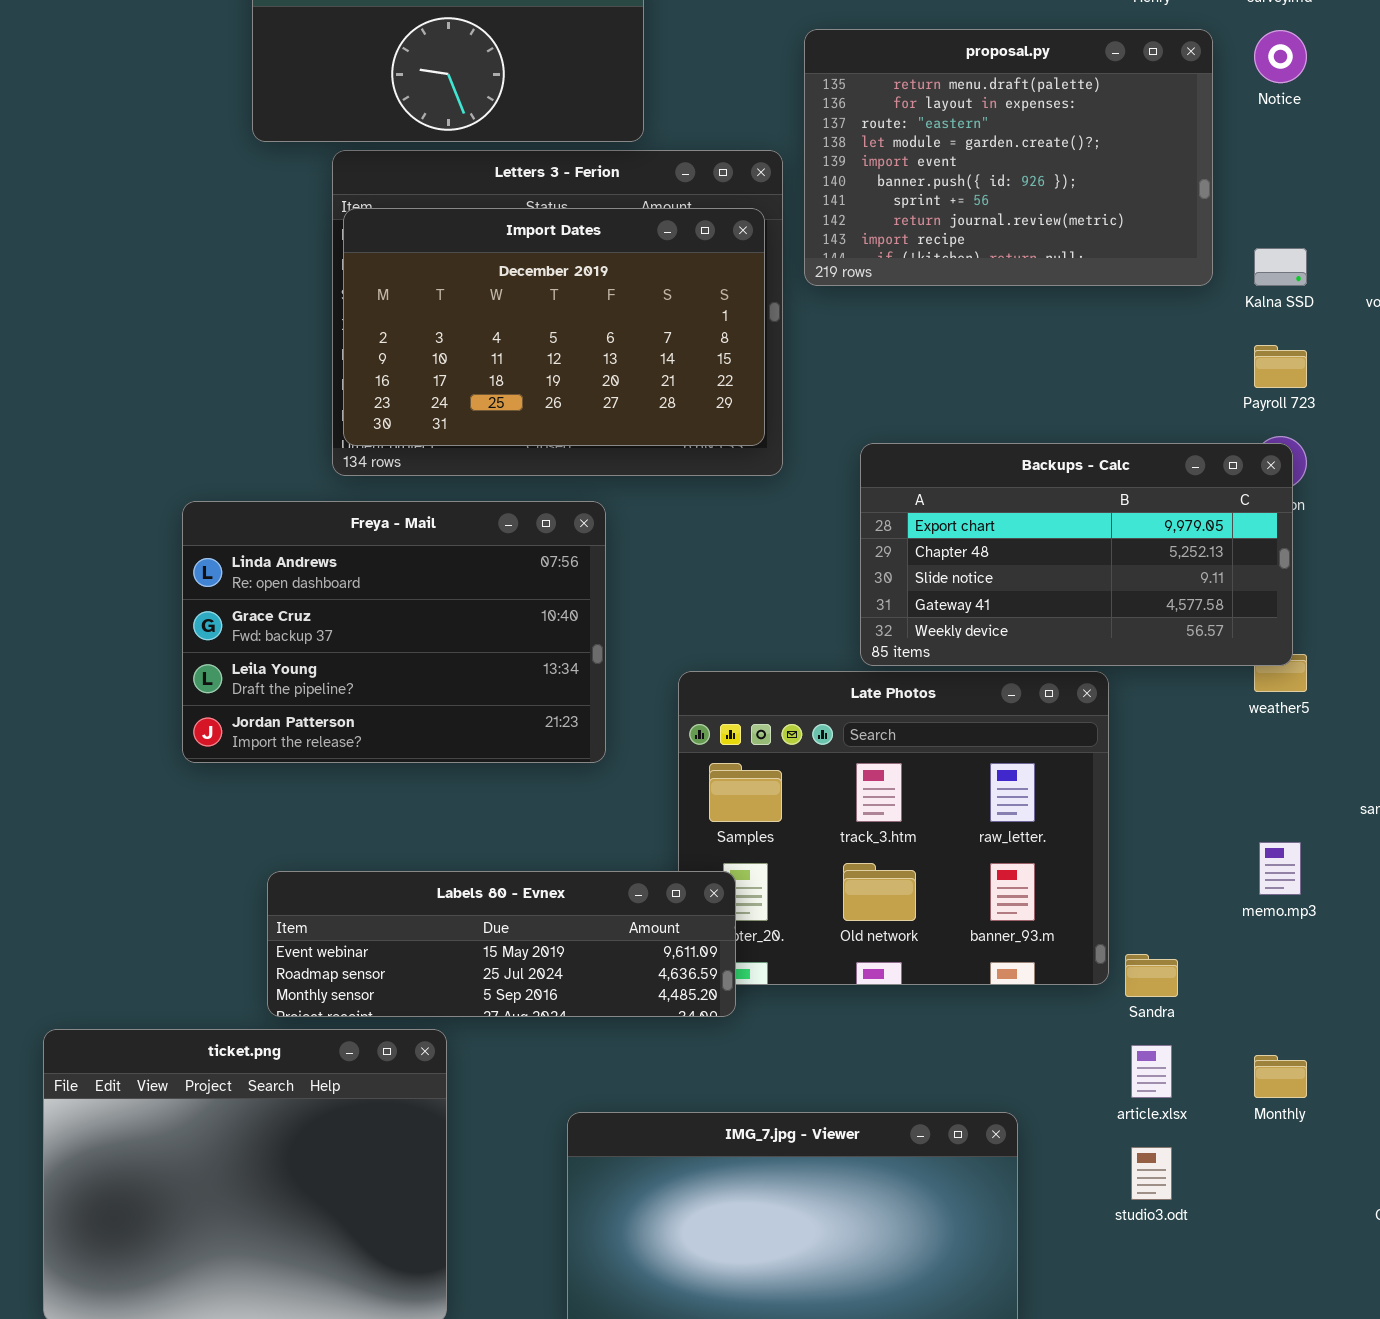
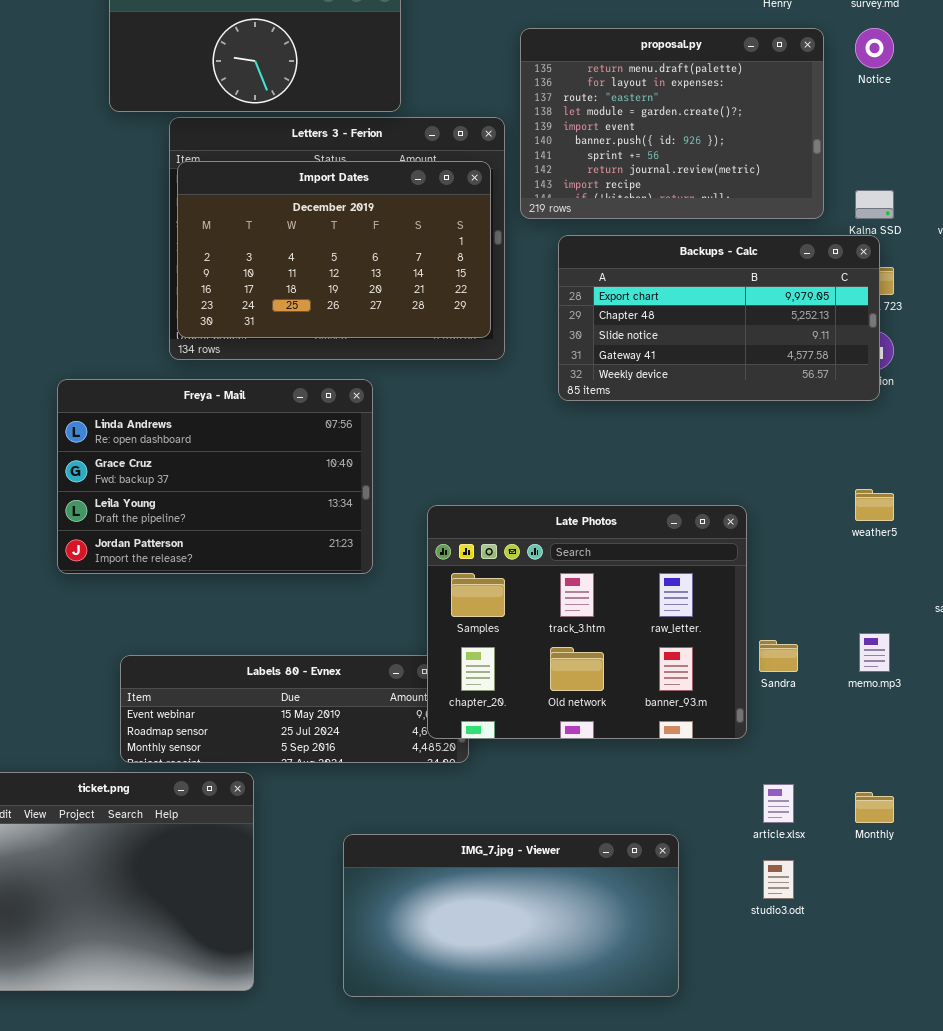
Backups - Calc: [860,443,1293,666] -> [558,235,880,401], moved
Late Photos: [678,671,1109,985] -> [427,505,747,739], raised
Sandra: [1125,954,1178,997] -> [759,640,798,672], moved

